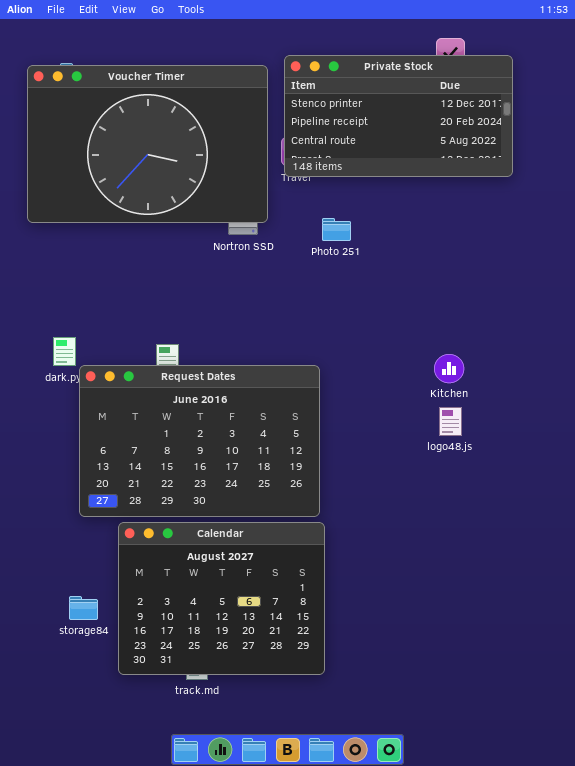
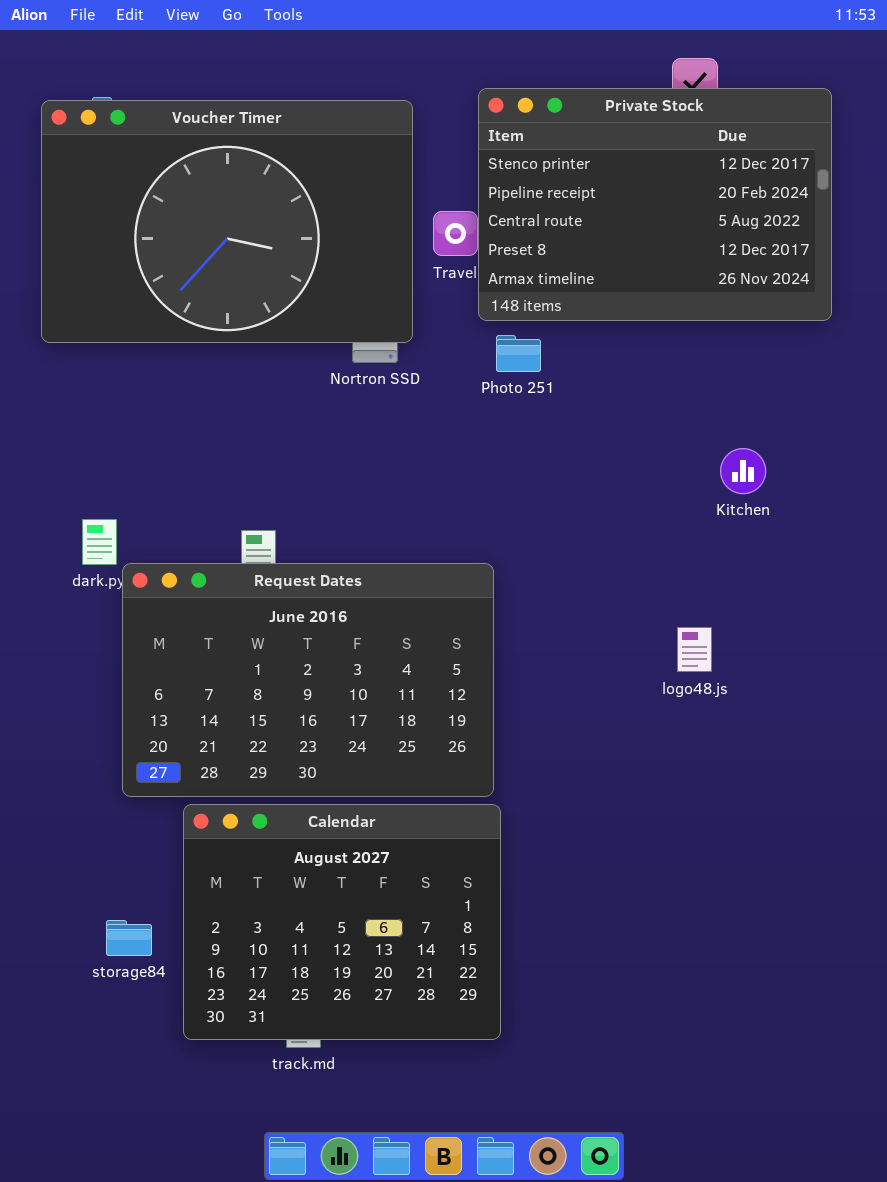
Private Stock: [284,55,513,177] -> [478,88,832,321], moved, resized
Kitchen: [434,354,464,383] -> [720,448,766,494], moved

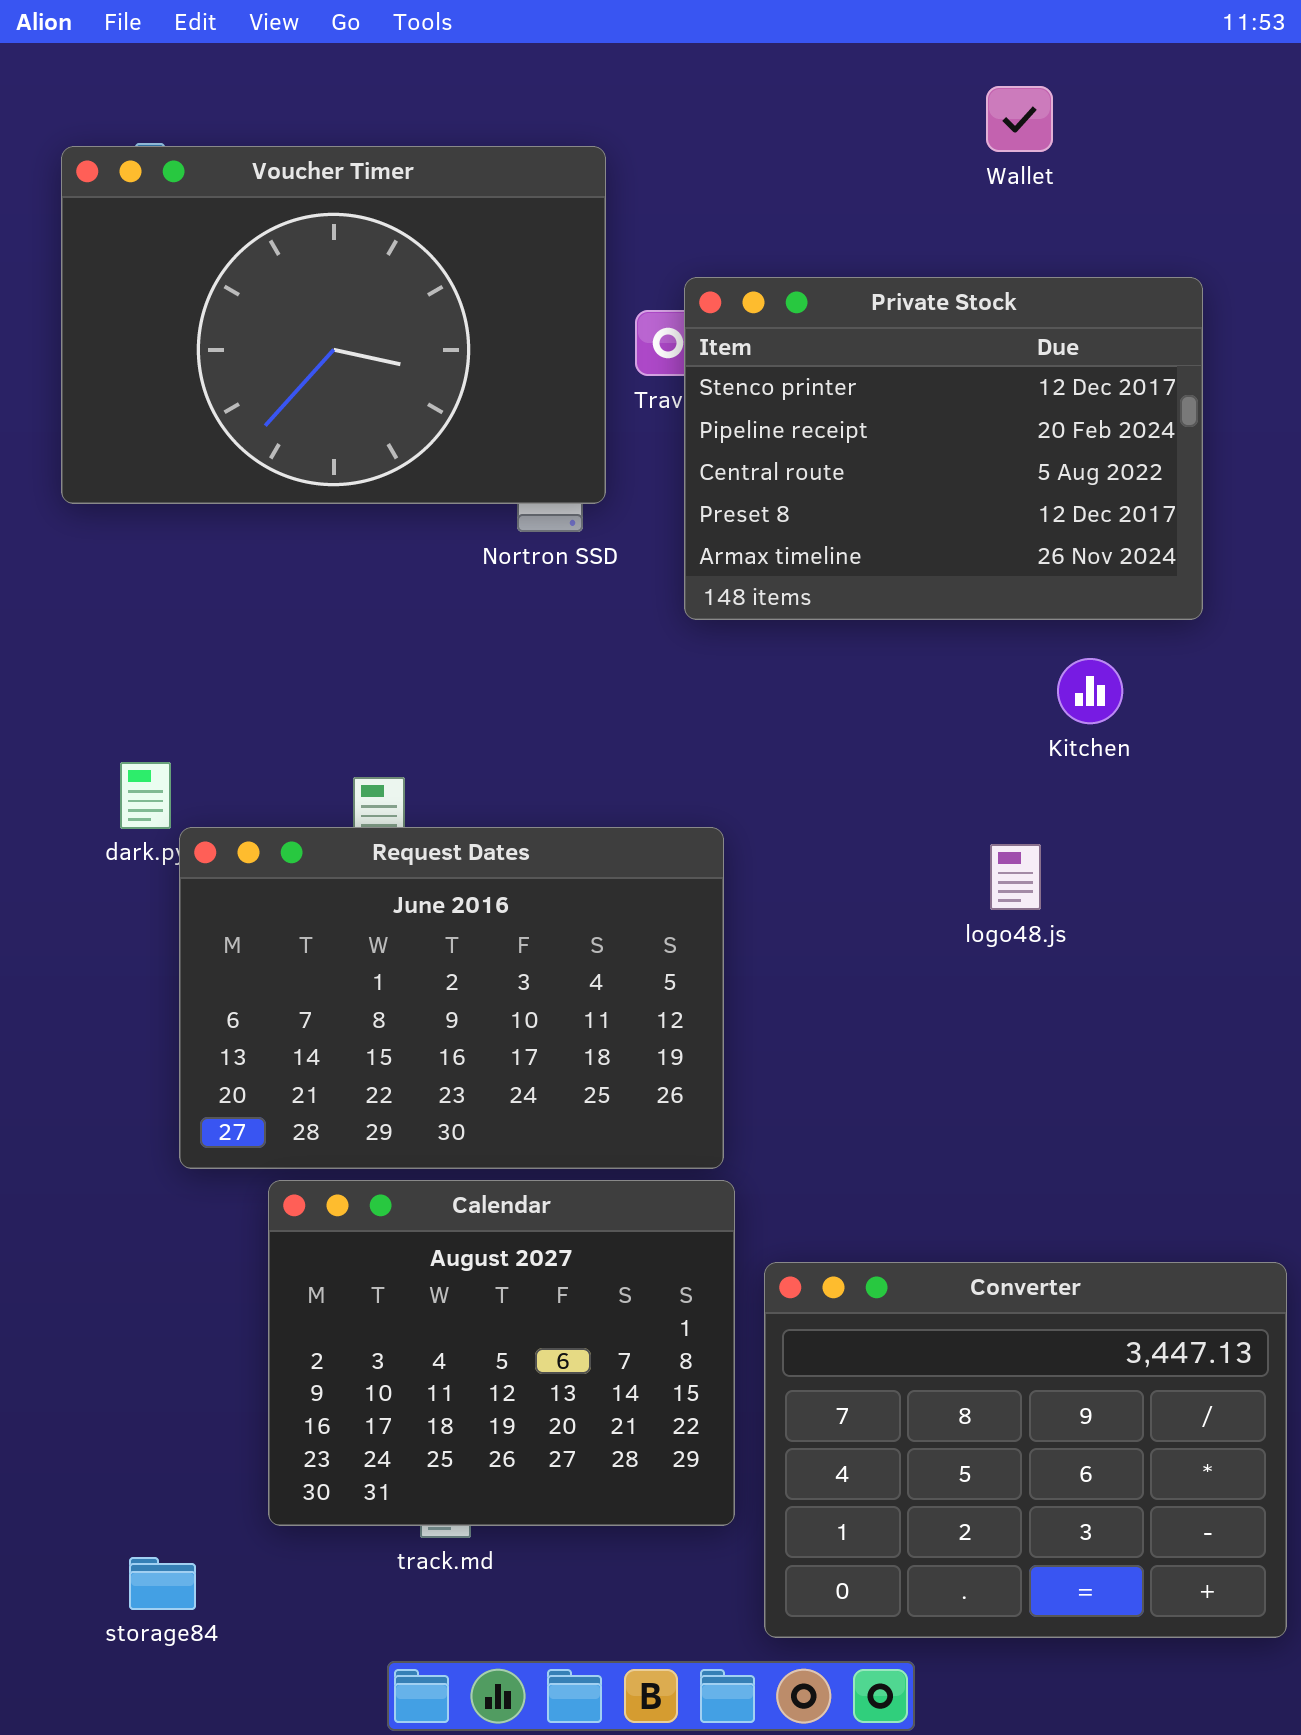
Private Stock: [478,88,832,321] -> [684,277,1203,620], moved
logo48.js: [677,627,712,672] -> [990,844,1041,910], moved
Converter: none -> [764,1262,1287,1638], opened
storage84: [106,920,152,956] -> [129,1557,196,1610], moved

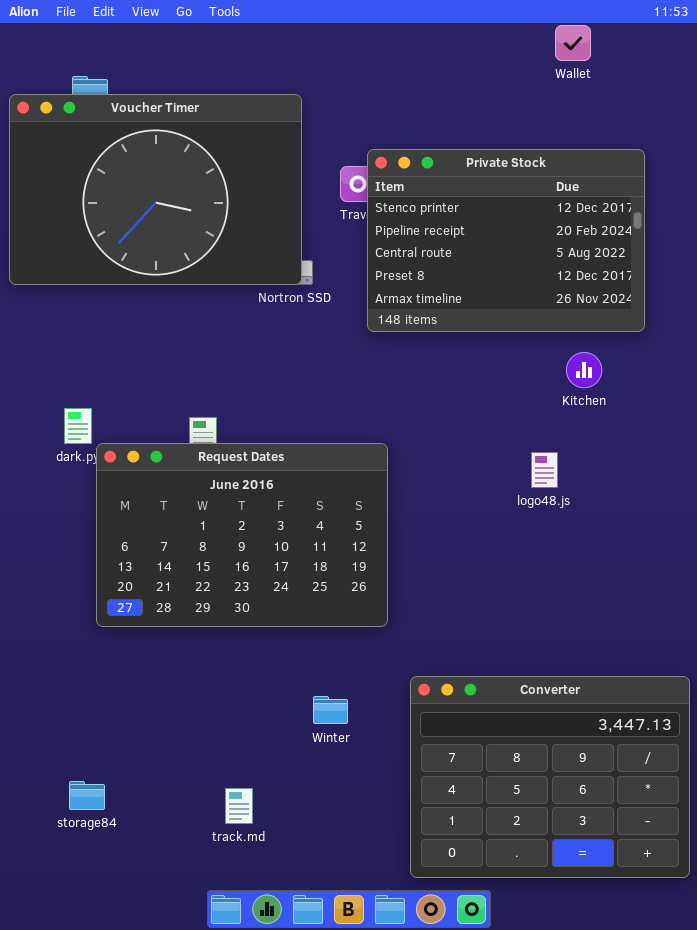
Wallet: [986,86,1053,152] -> [555,25,591,61], moved
Voucher Timer: [61,146,606,504] -> [9,94,302,285], moved
Calendar: [268,1180,735,1526] -> none, closed
storage84: [129,1557,196,1610] -> [69,781,105,810], moved

